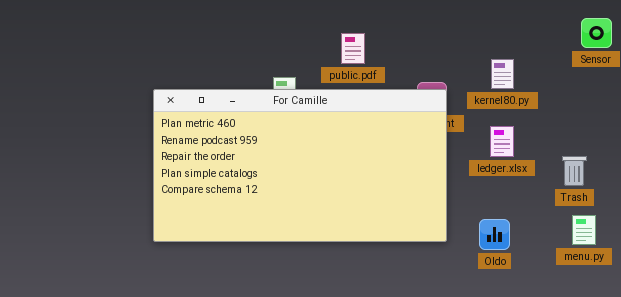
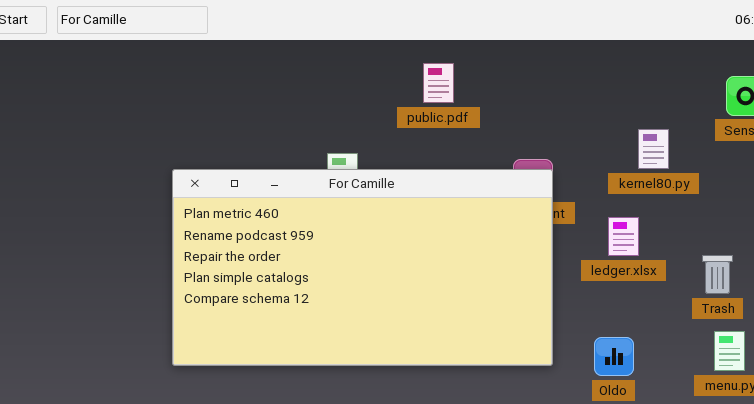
public.pdf: [341,33,365,64] -> [423,63,454,103], moved
kernel80.py: [491,59,514,89] -> [638,129,669,169], moved

